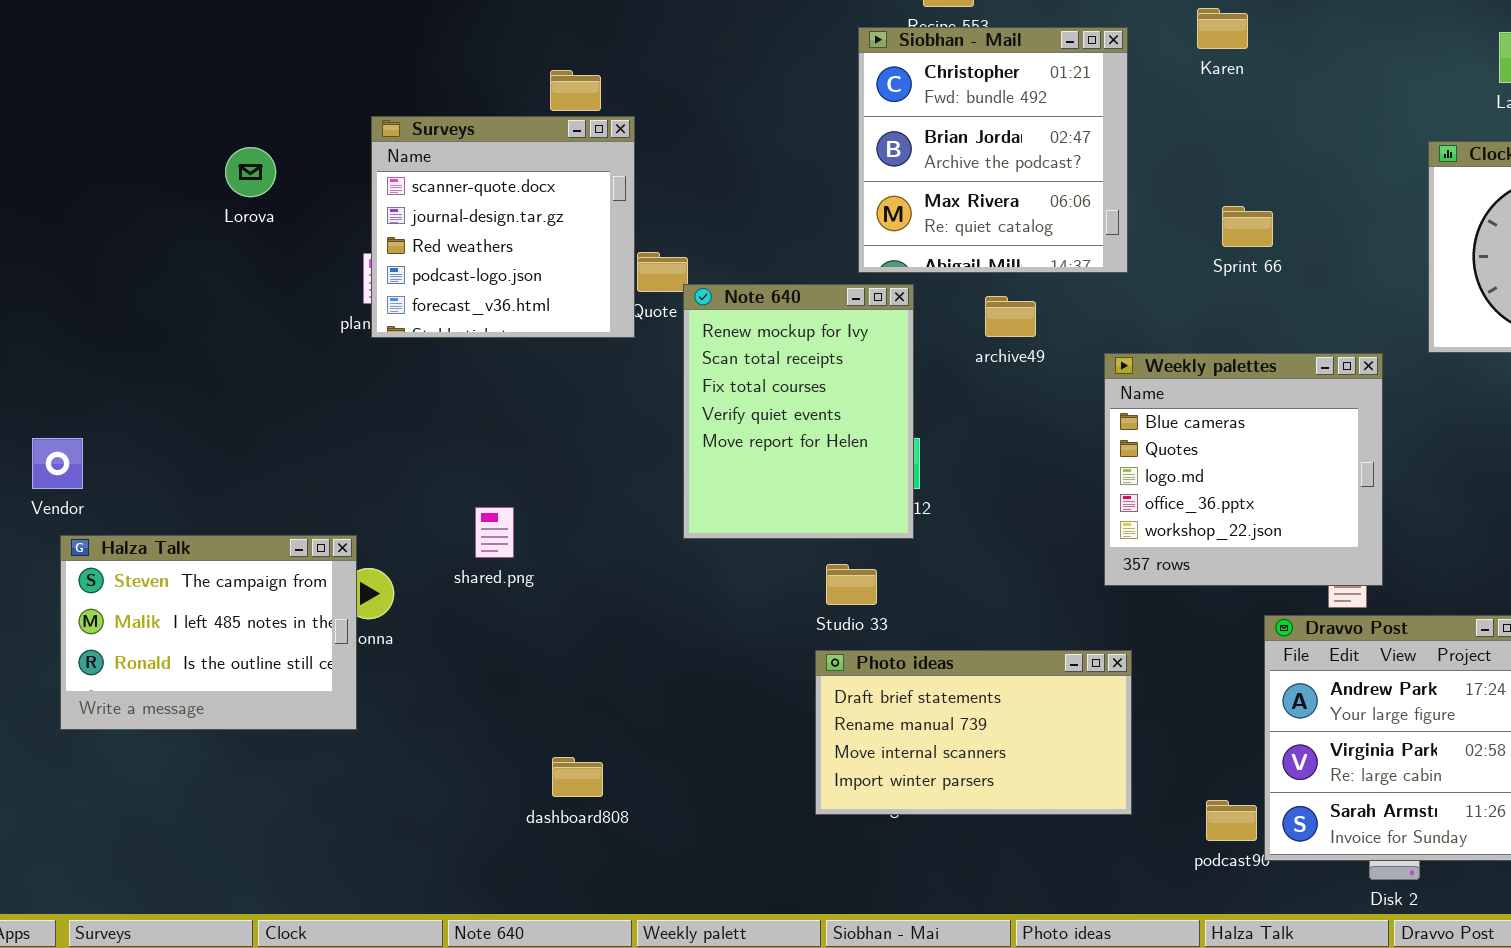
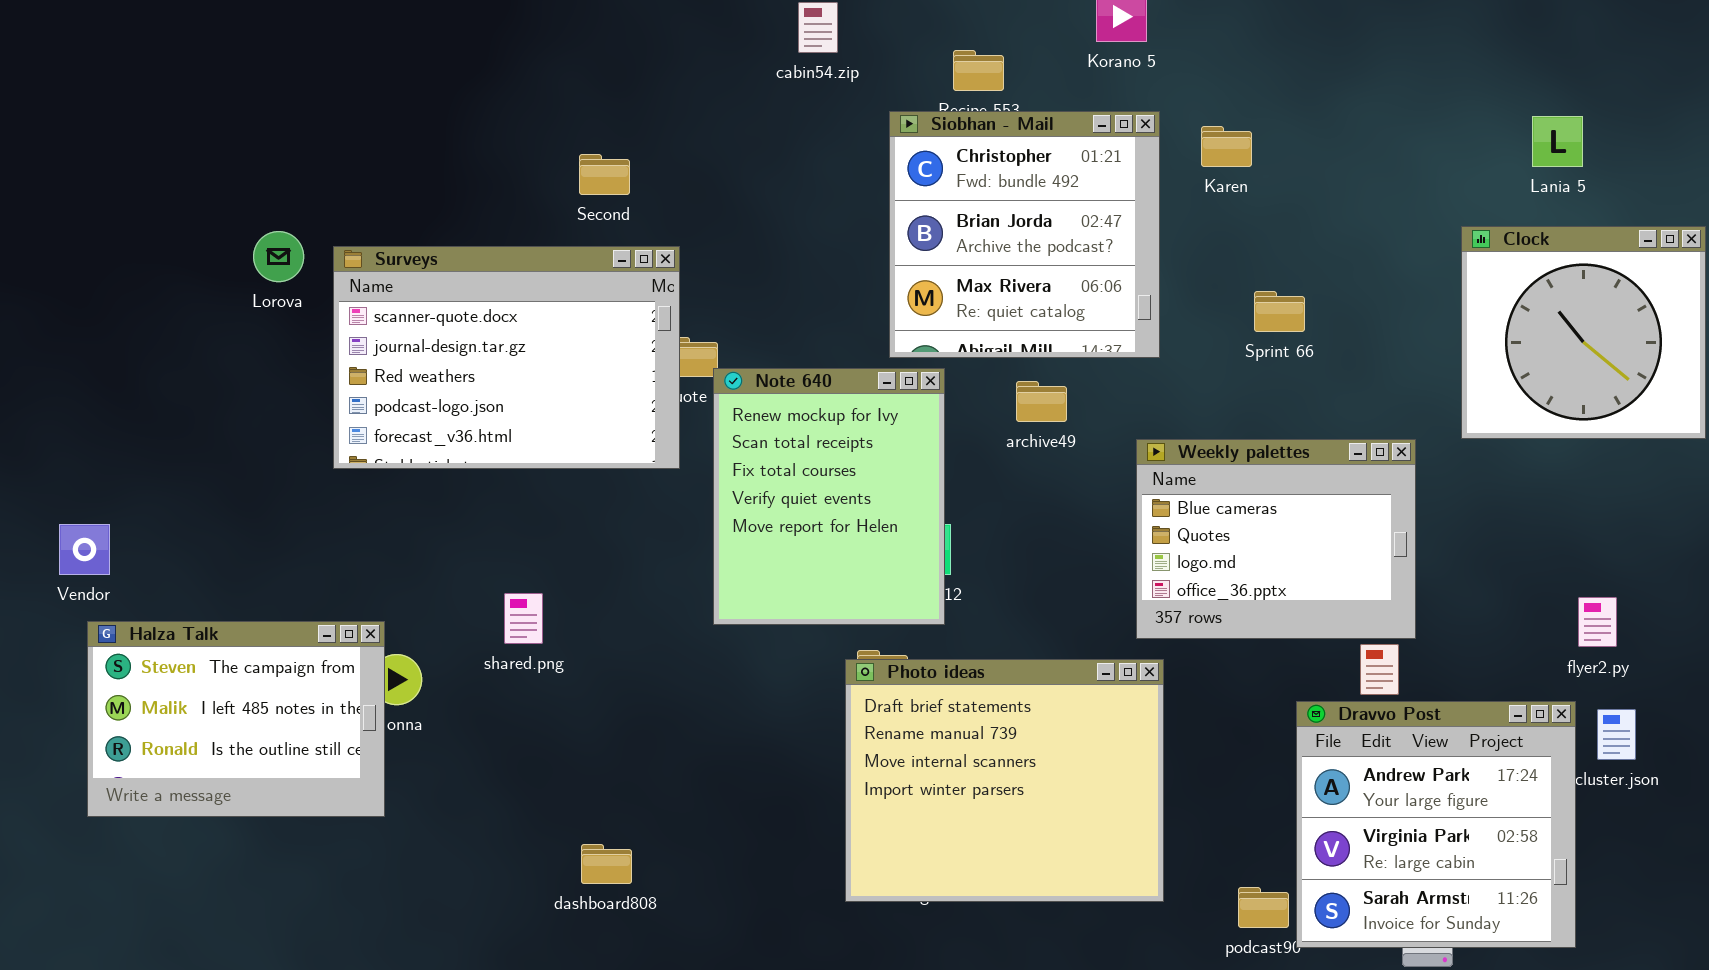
Karen: [1197,8,1248,49] -> [1201,126,1252,167], moved
Surveys: [371,116,635,338] -> [333,246,680,469], moved, resized
Weekly palettes: [1104,353,1383,586] -> [1136,439,1416,639], resized
Photo ideas: [815,650,1132,815] -> [845,659,1164,902], resized

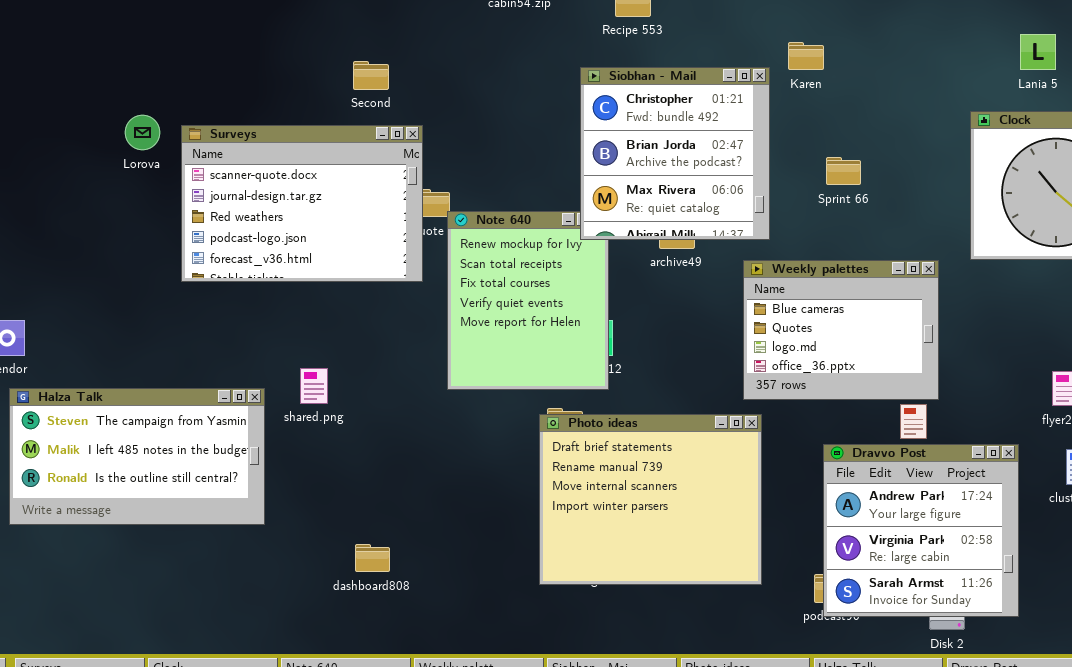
Siobhan - Mail: [889,111,1160,358] -> [580,67,770,240], moved
Halza Talk: [87,621,385,817] -> [9,388,265,525], resized
Dravvo Post: [1296,701,1576,948] -> [823,444,1019,617], moved

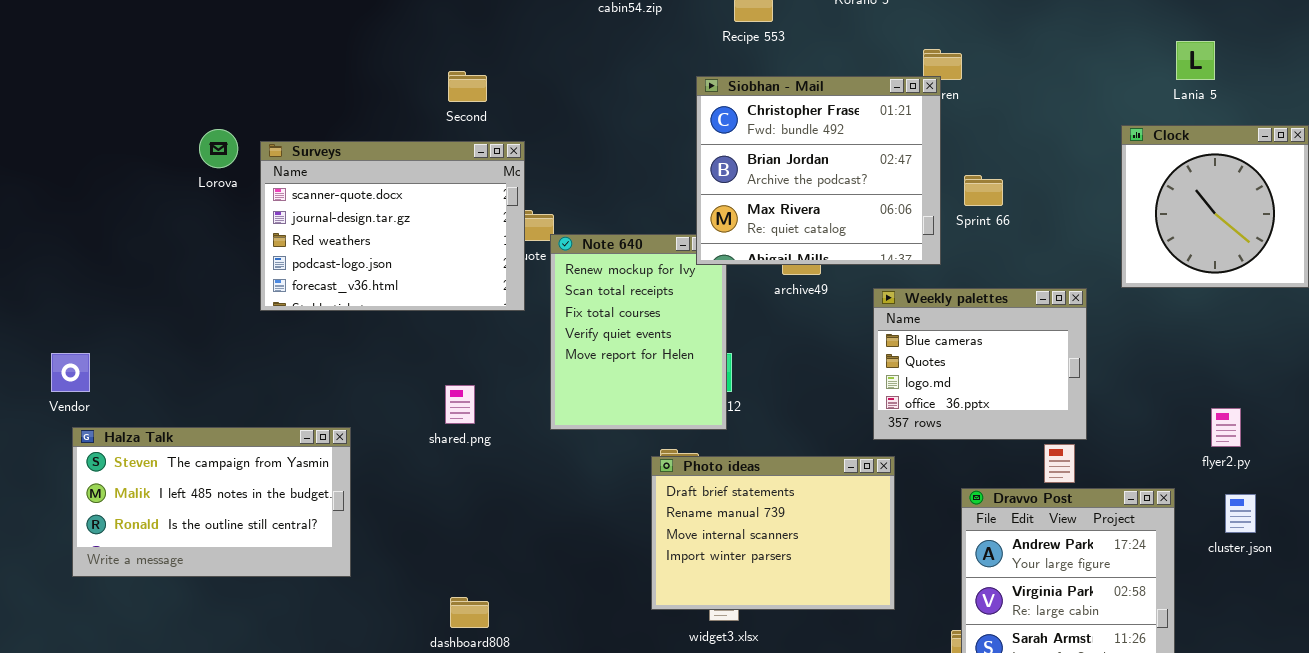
Siobhan - Mail: [580,67,770,240] -> [696,76,941,265], resized
shared.png: [300,368,328,404] -> [445,385,475,424], moved
Photo ideas: [539,414,762,585] -> [651,456,895,610], resized

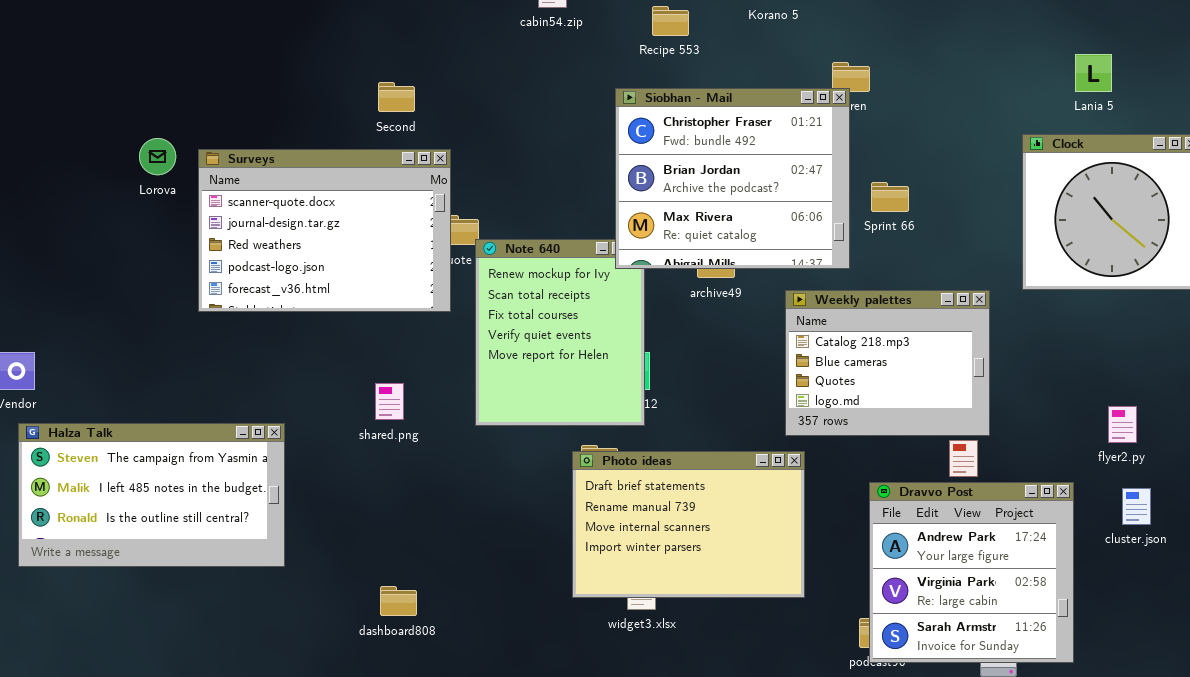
Weekly palettes: [873,288,1087,440] -> [785,290,990,436], scrolled up 1 row

